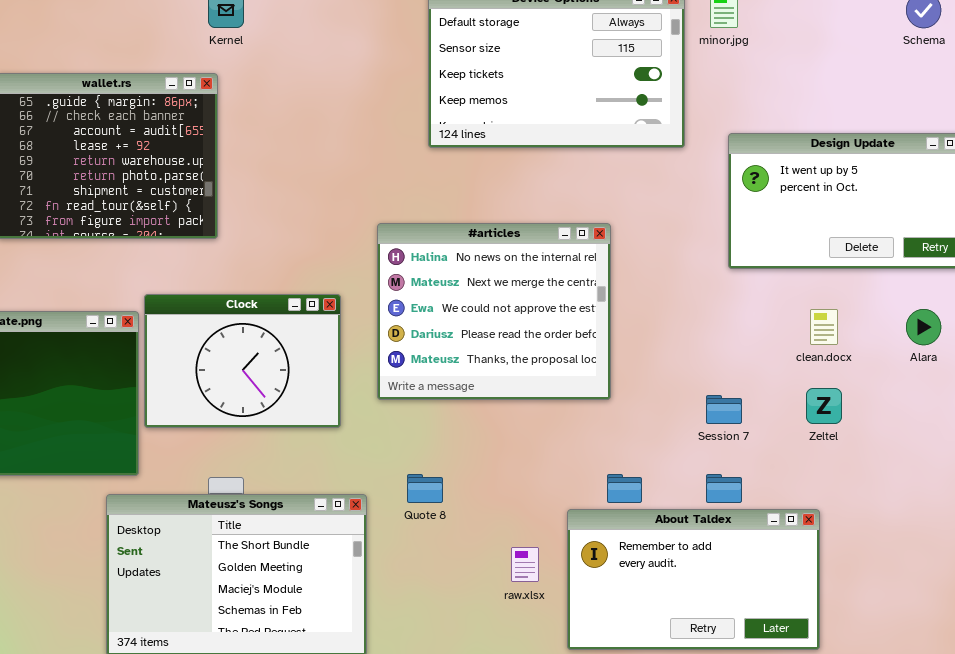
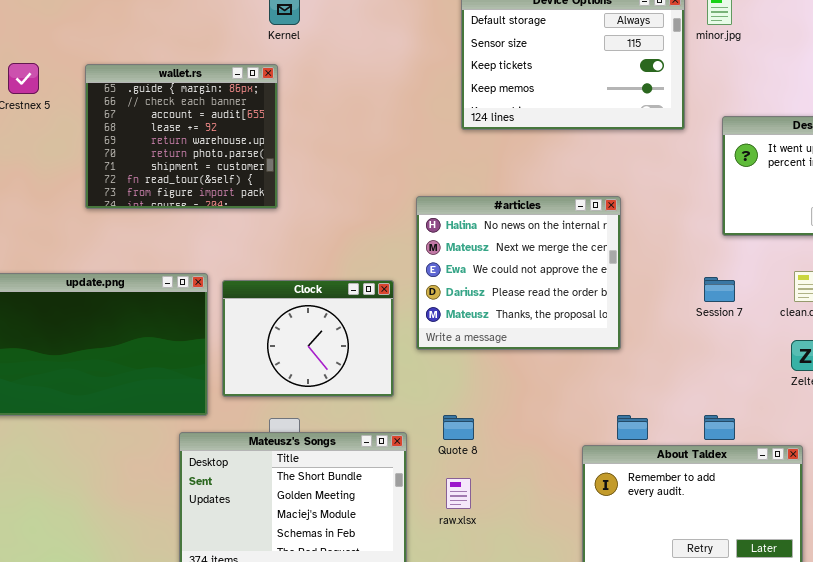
Clock: [144,294,341,428] -> [222,280,394,397], moved
Session 7: [706,395,742,424] -> [704,277,735,302], moved
raw.xlsx: [511,547,539,582] -> [446,478,471,509], moved

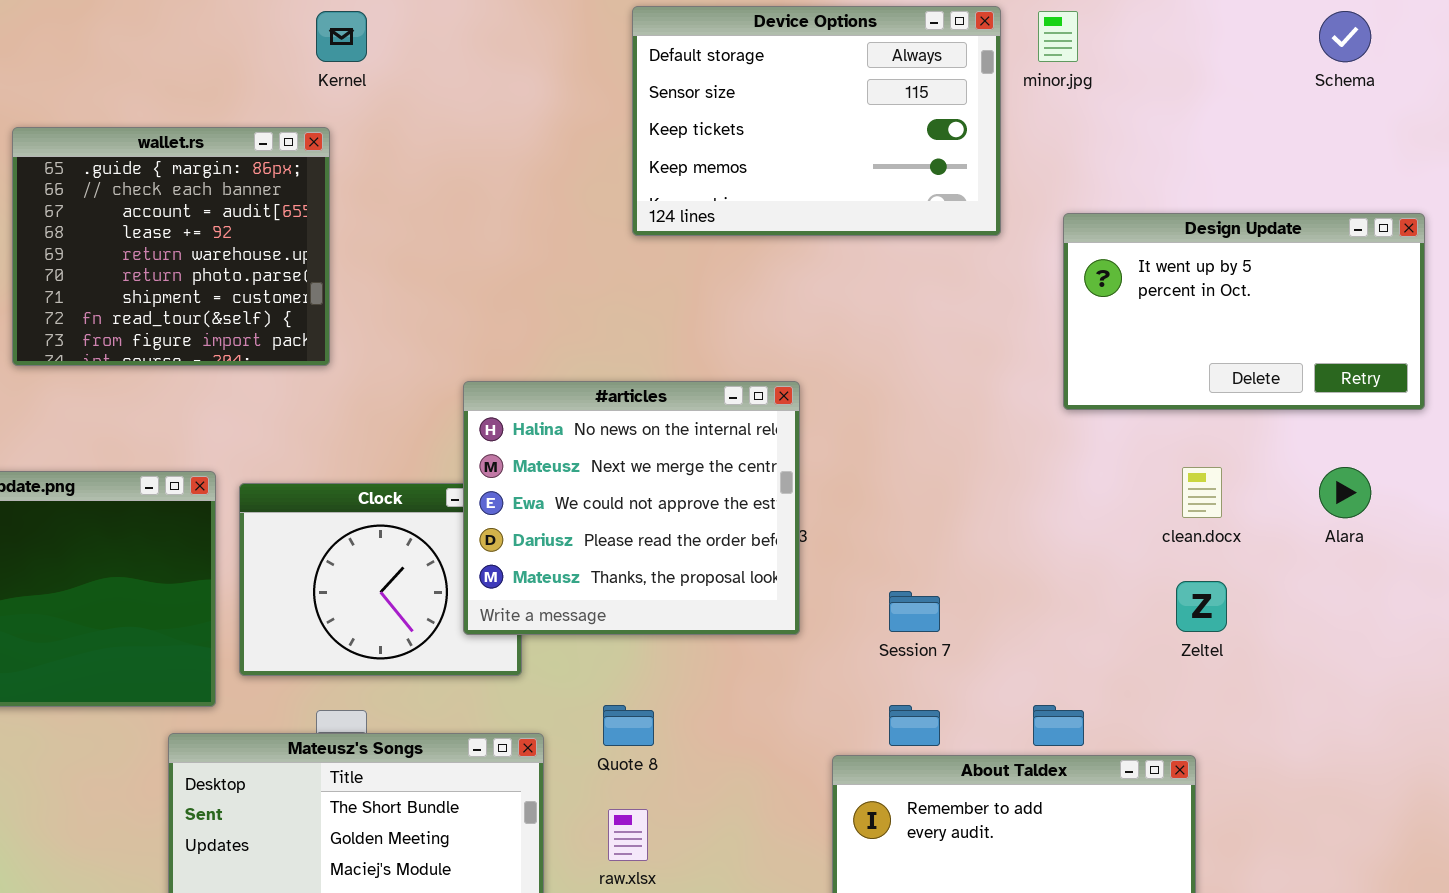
#articles: [416,196,621,350] -> [463,381,800,635], moved
Session 7: [704,277,735,302] -> [889,591,940,632], moved

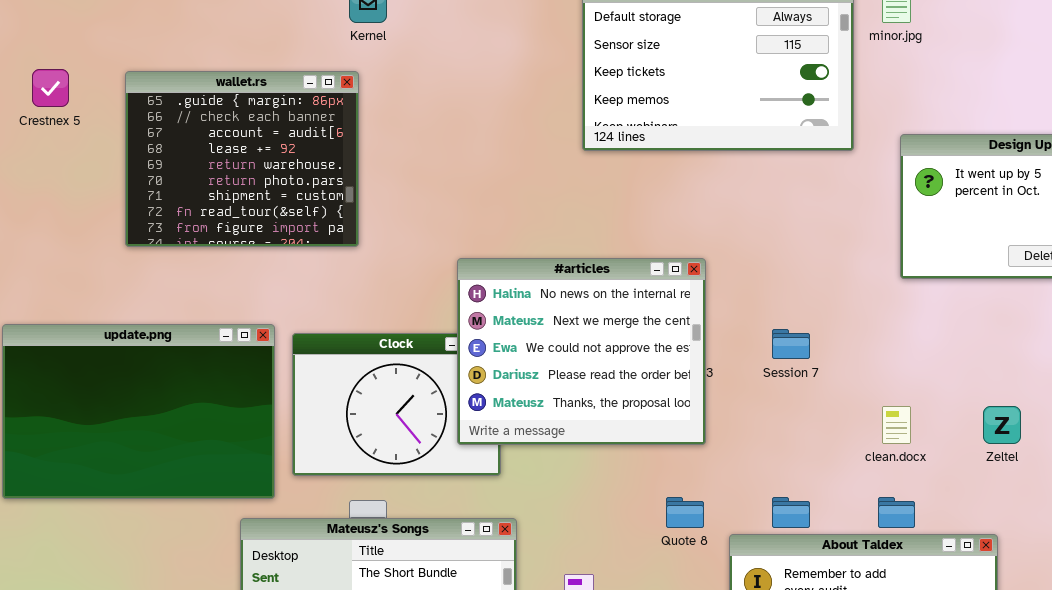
clean.docx: [1182,467,1222,518] -> [882,406,911,444], moved
Session 7: [889,591,940,632] -> [772,329,810,359], moved
Quote 8: [603,705,654,746] -> [666,497,704,528], moved

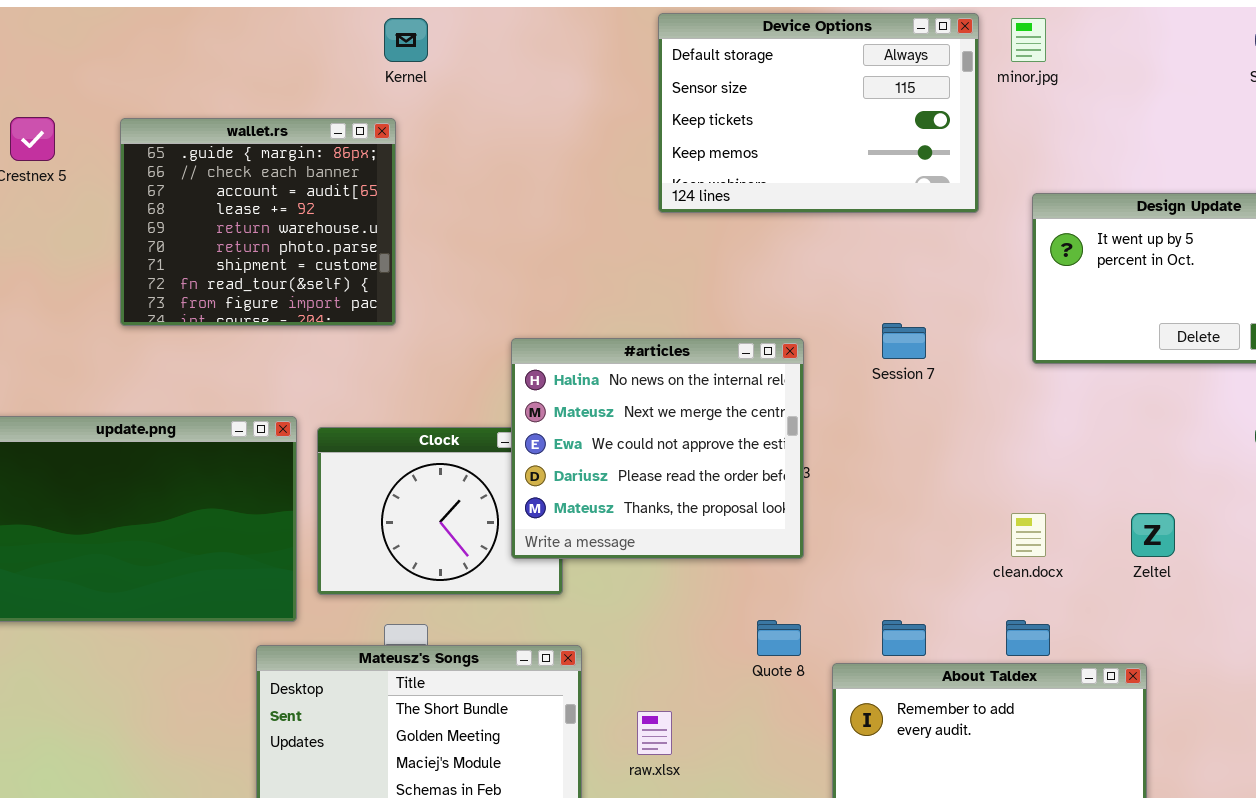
Session 7: [772,329,810,359] -> [882,323,926,359], moved

